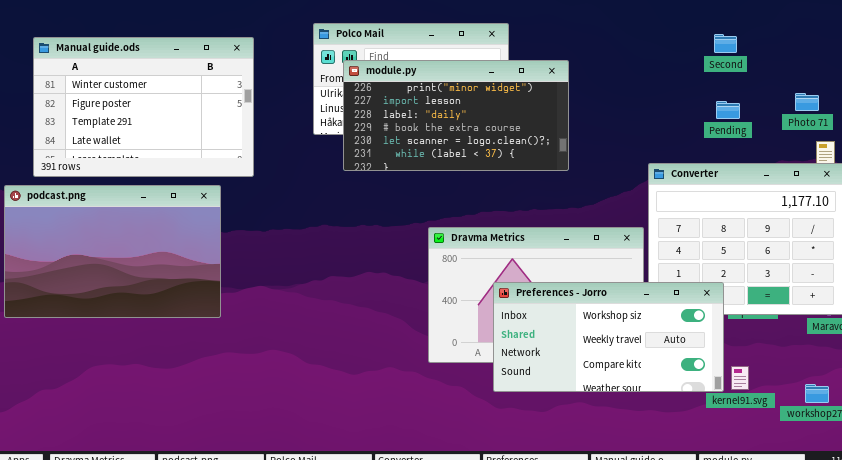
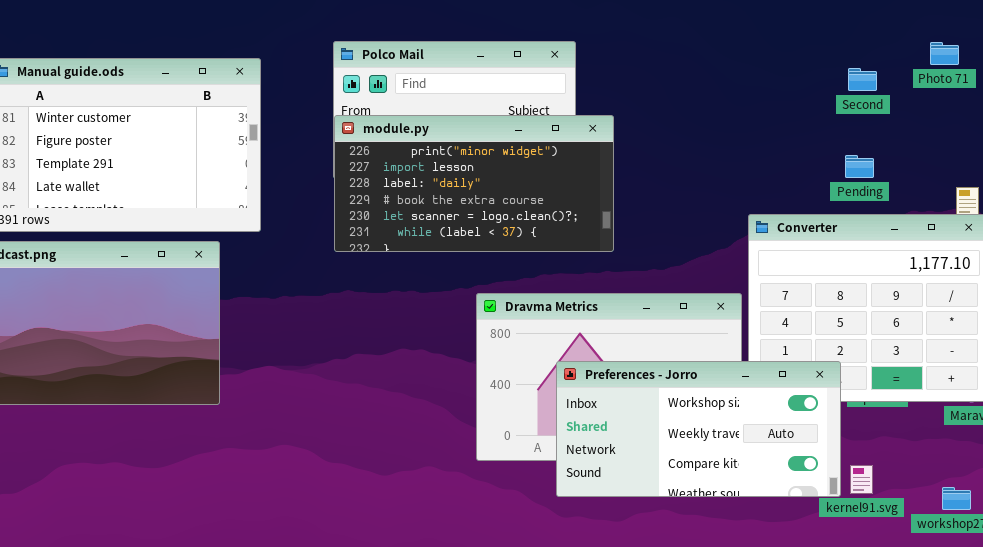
Second: [714,34,737,53] -> [848,68,877,91], moved
module.py: [343,60,569,171] -> [334,115,614,252], moved
Photo 71: [795,93,819,111] -> [930,42,959,65], moved
Pending: [716,101,740,119] -> [845,155,874,178], moved

